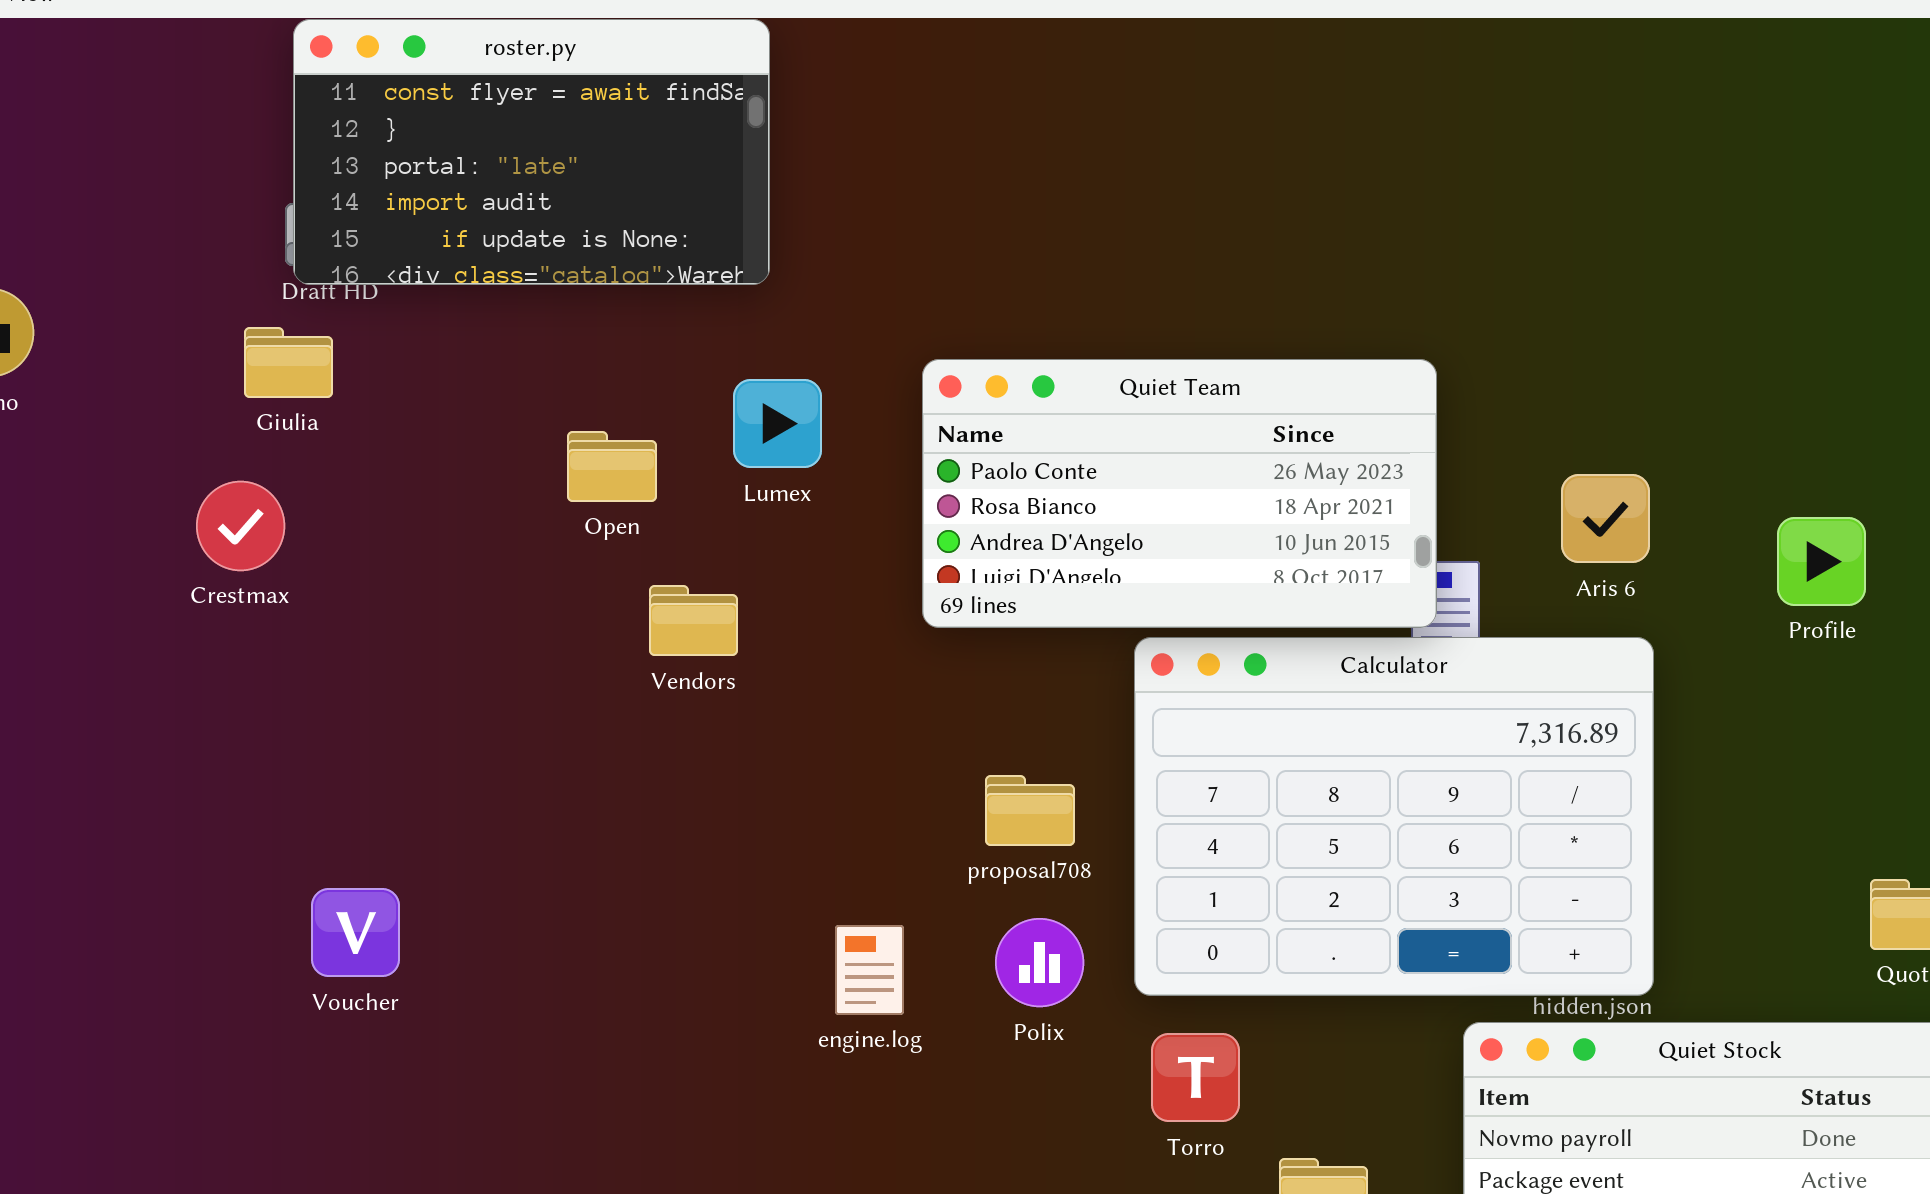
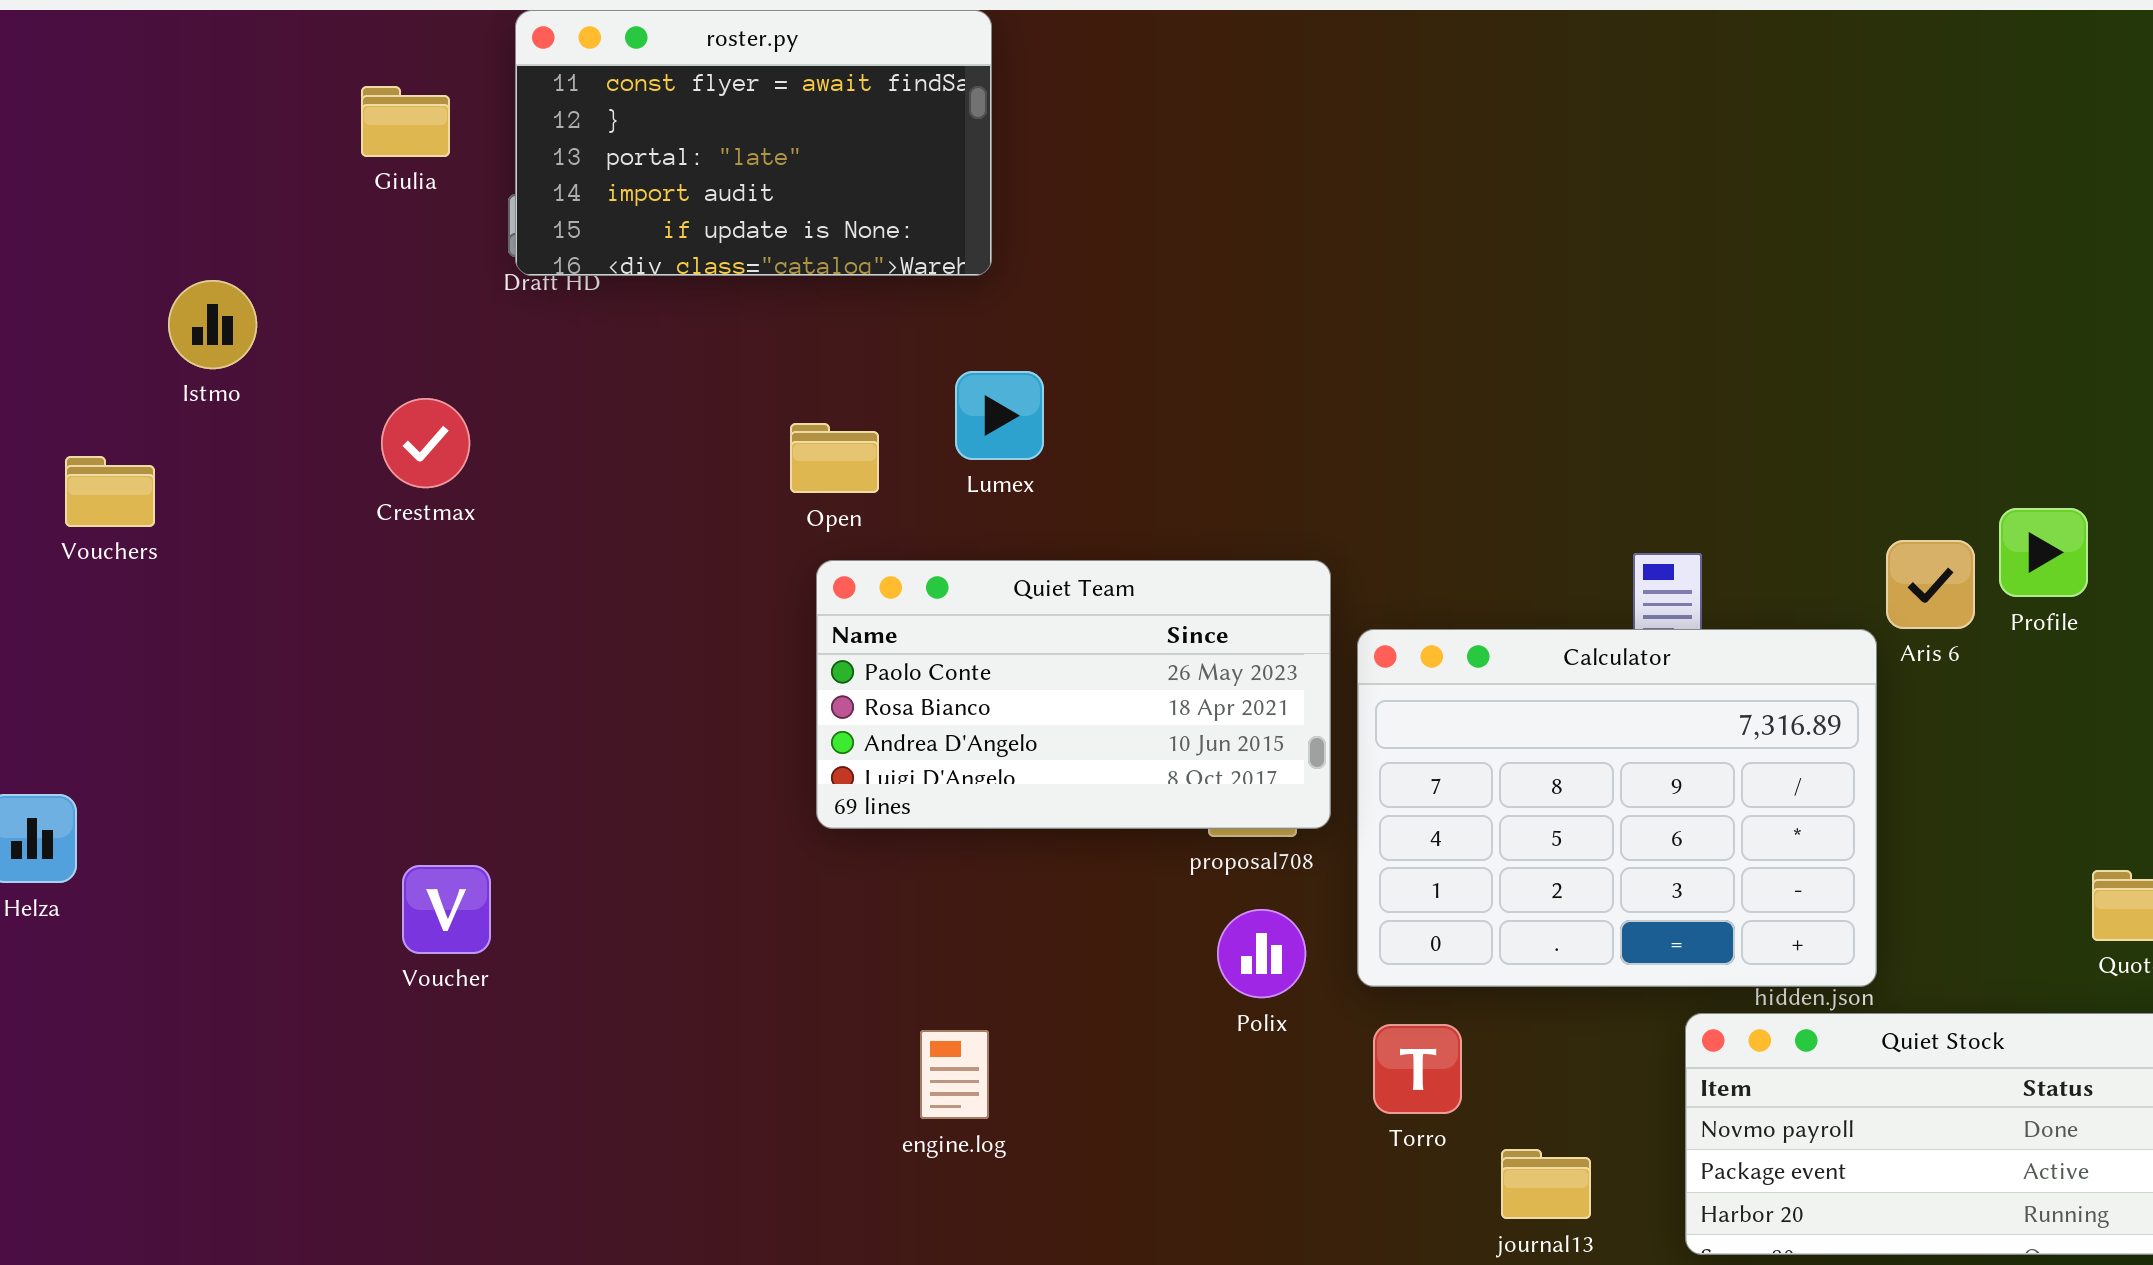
Giulia: [244,327,333,398] -> [361,86,450,157], moved
Quiet Team: [922,359,1437,628] -> [816,560,1331,829], moved
Aris 6: [1561,474,1650,563] -> [1886,540,1975,629], moved
Crestmax: [196,481,285,571] -> [381,398,470,488], moved
Voucher: [311,888,400,977] -> [402,865,491,954], moved
engine.log: [835,925,904,1015] -> [920,1030,989,1119], moved

